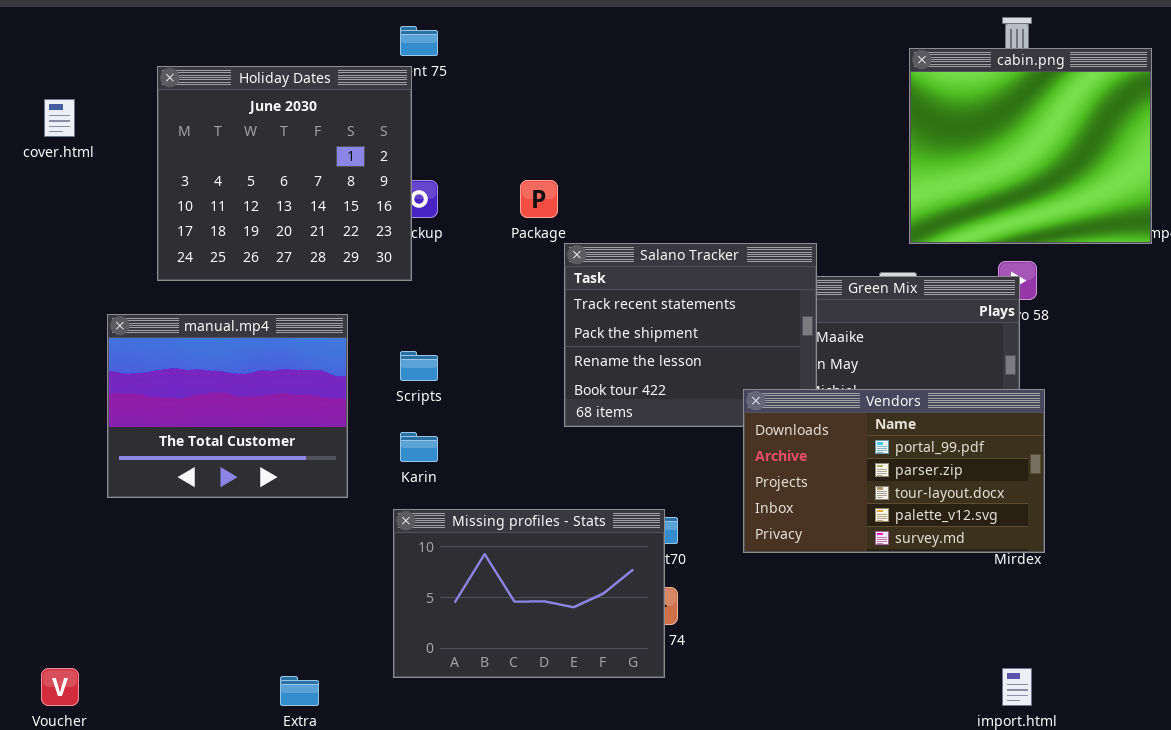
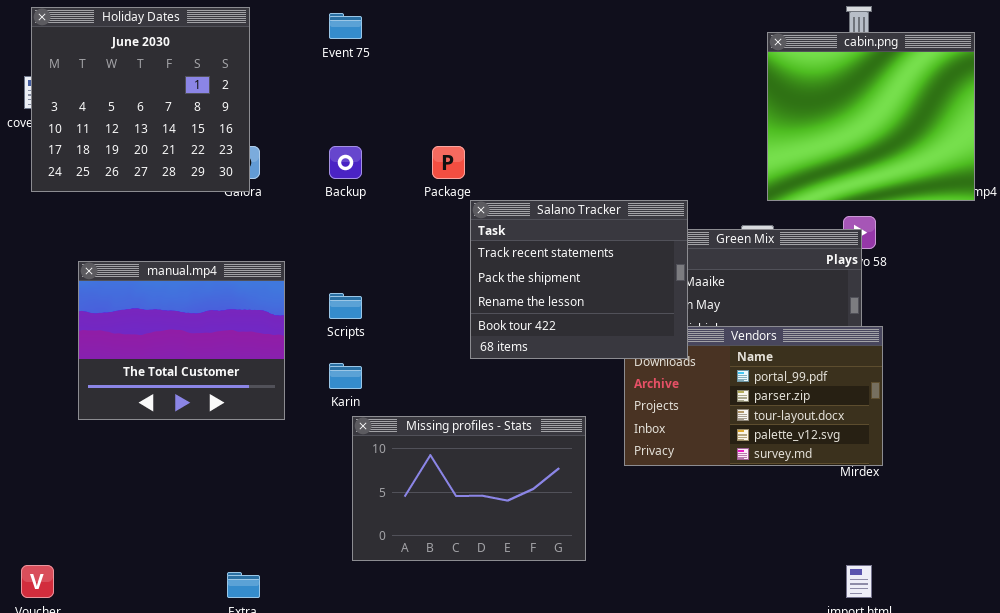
Holiday Dates: [157,66,412,281] -> [31,7,250,192], moved
Salano Tracker: [564,243,817,427] -> [470,200,688,359], raised
Missing profiles - Stats: [393,509,665,678] -> [352,416,586,561], moved

